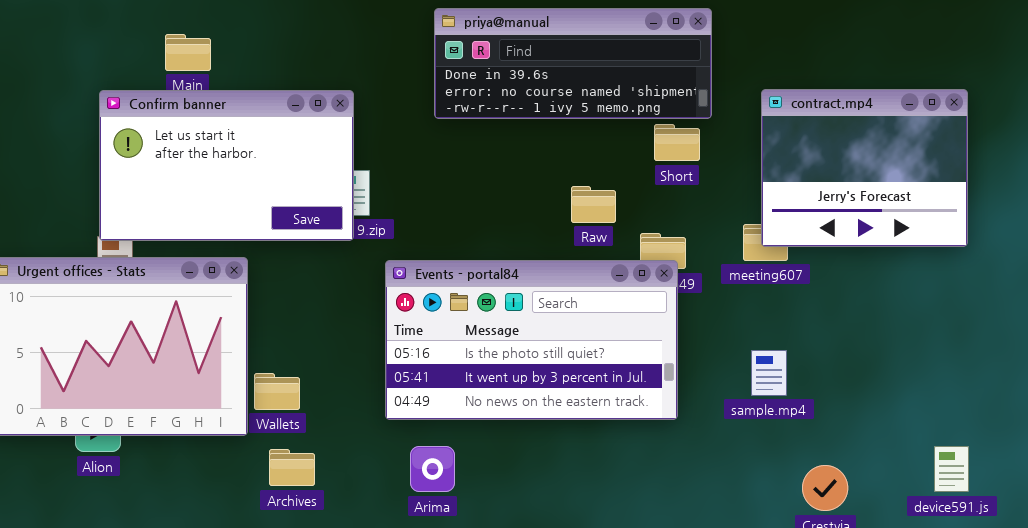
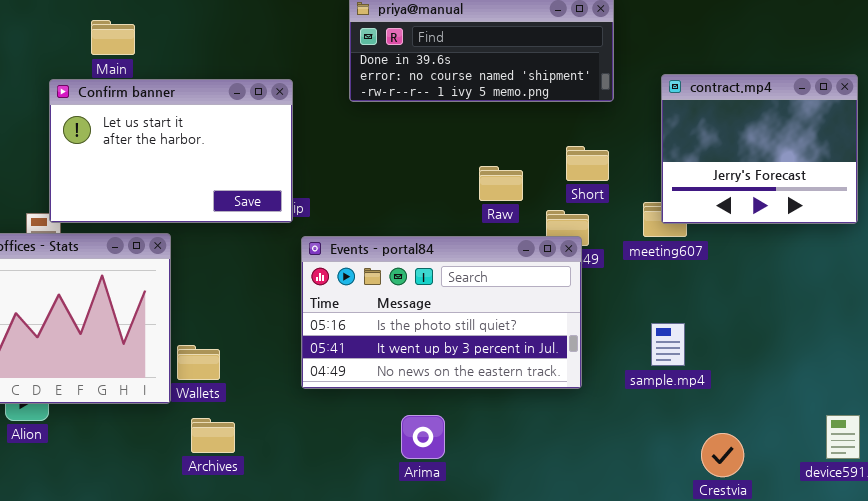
Confirm banner: [99,90,354,241] -> [49,79,293,223], moved
Short: [654,124,700,161] -> [566,146,609,181], moved
Arima: [410,446,455,492] -> [401,415,445,459], moved

